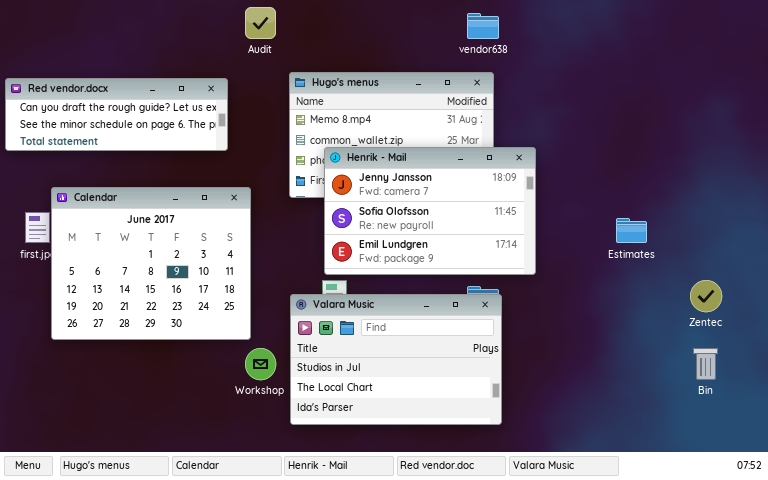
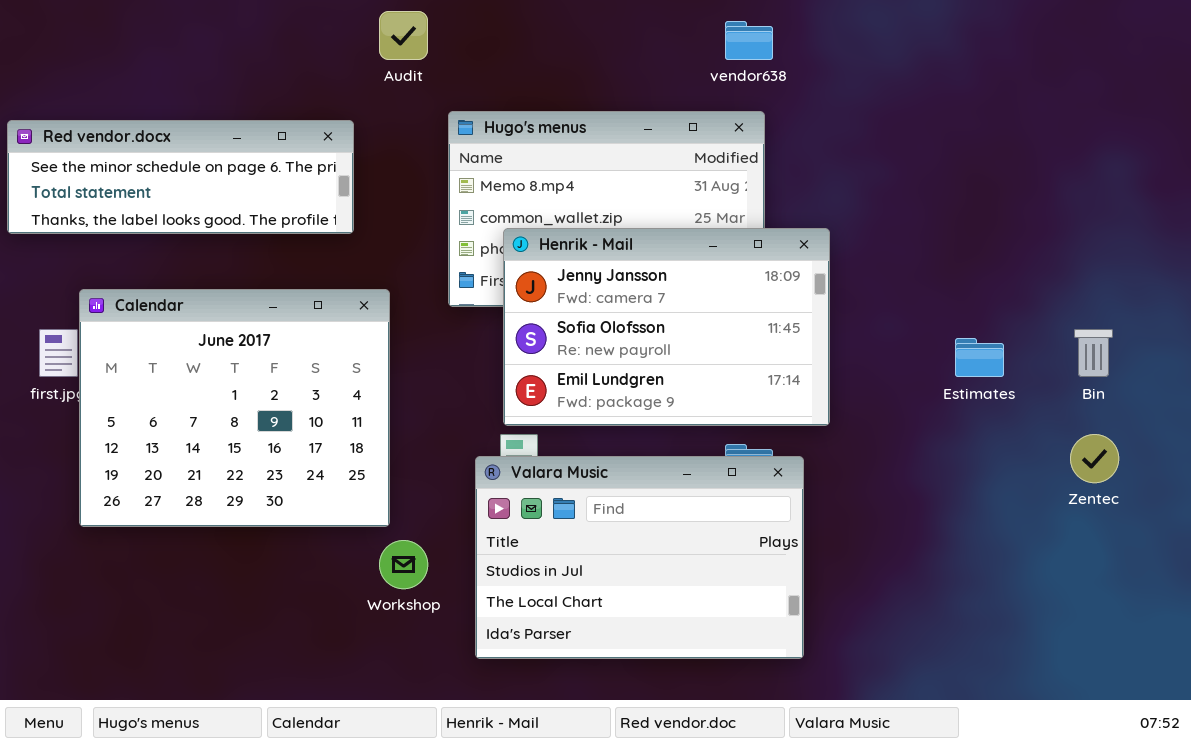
Red vendor.docx: [5,78,228,151] -> [7,120,354,234], scrolled down 1 row
Valara Music: [290,294,502,425] -> [475,456,804,659], moved
Bin: [693,348,718,380] -> [1074,329,1113,377], moved

